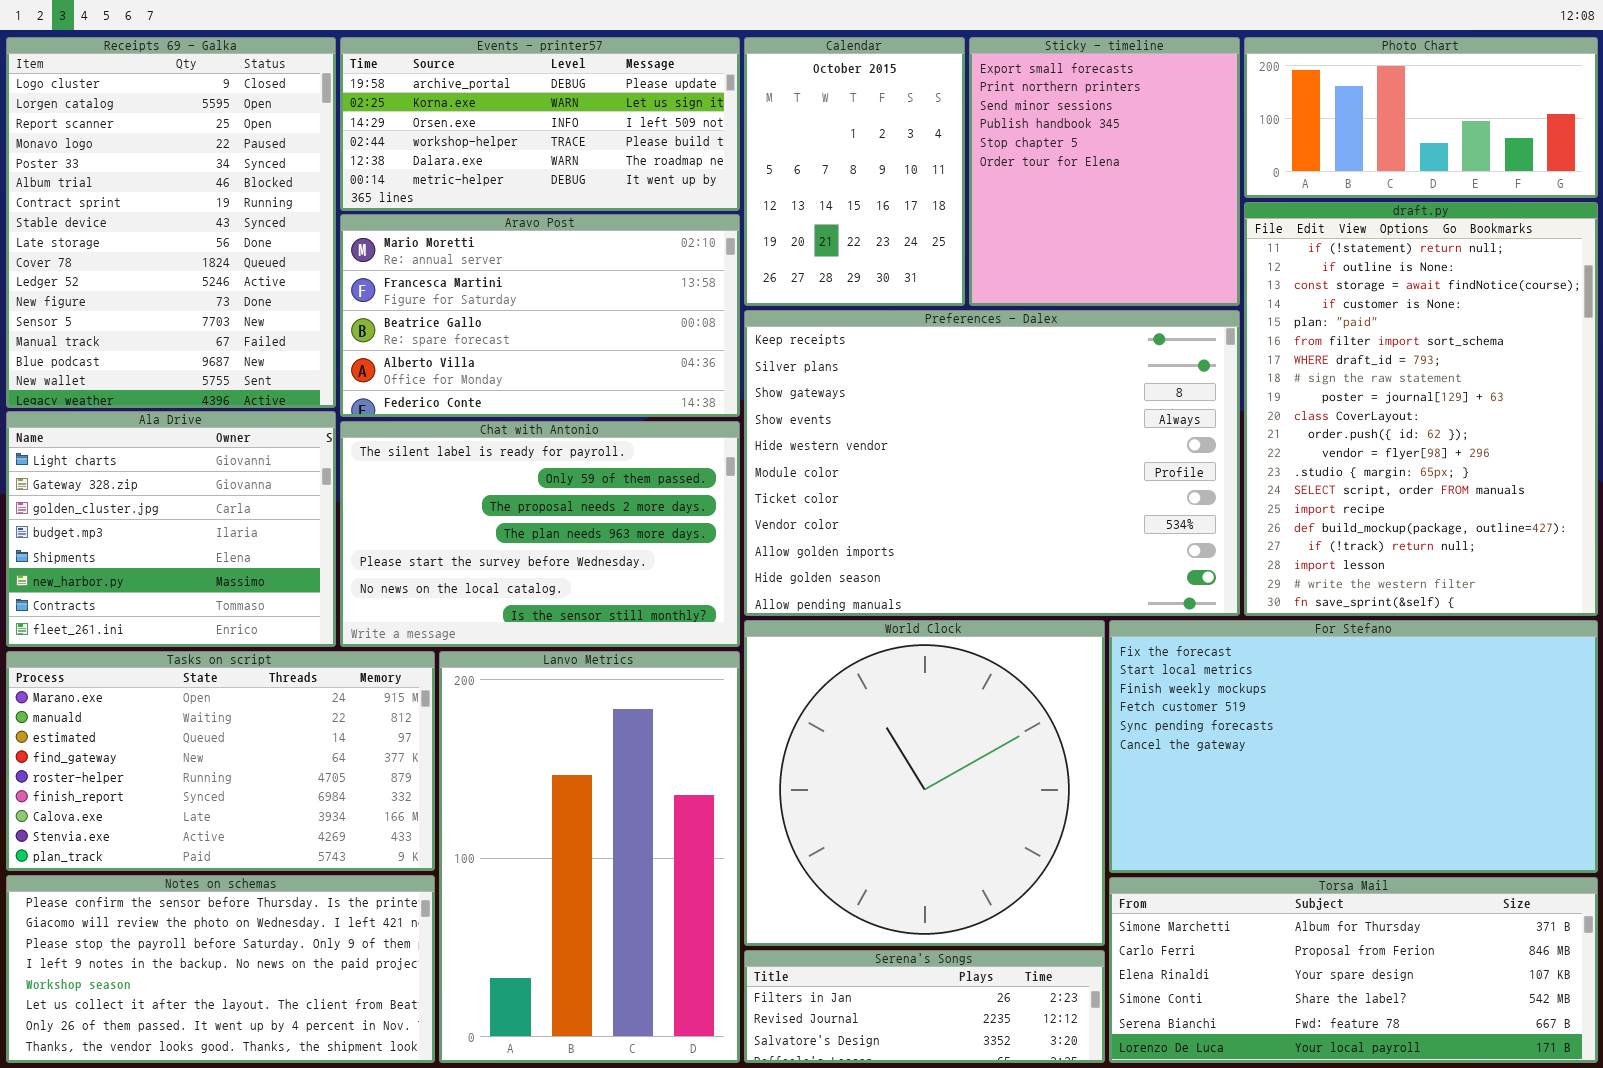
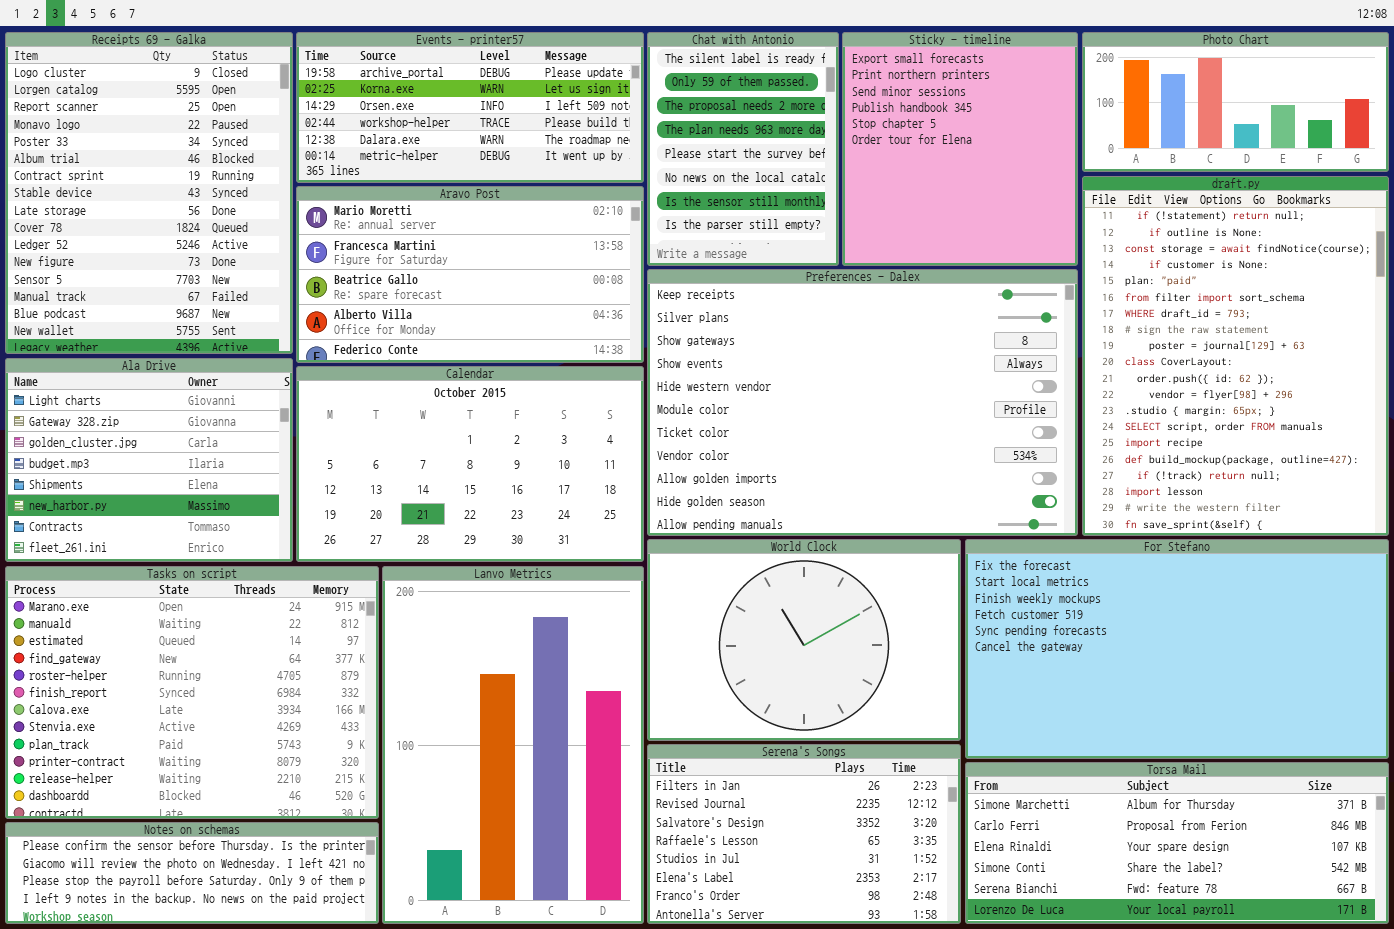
Calendar: [744,37,965,306] -> [296,366,644,562], moved, resized
Chat with Antonio: [340,421,740,647] -> [647,32,839,266], moved, resized
World Clock: [744,620,1105,946] -> [647,539,961,741], resized
Tasks on script: [6,651,435,871] -> [5,566,379,819], resized
Notes on schemas: [6,875,435,1063] -> [5,822,379,924], resized
Serena's Songs: [744,950,1105,1063] -> [647,744,961,924], resized

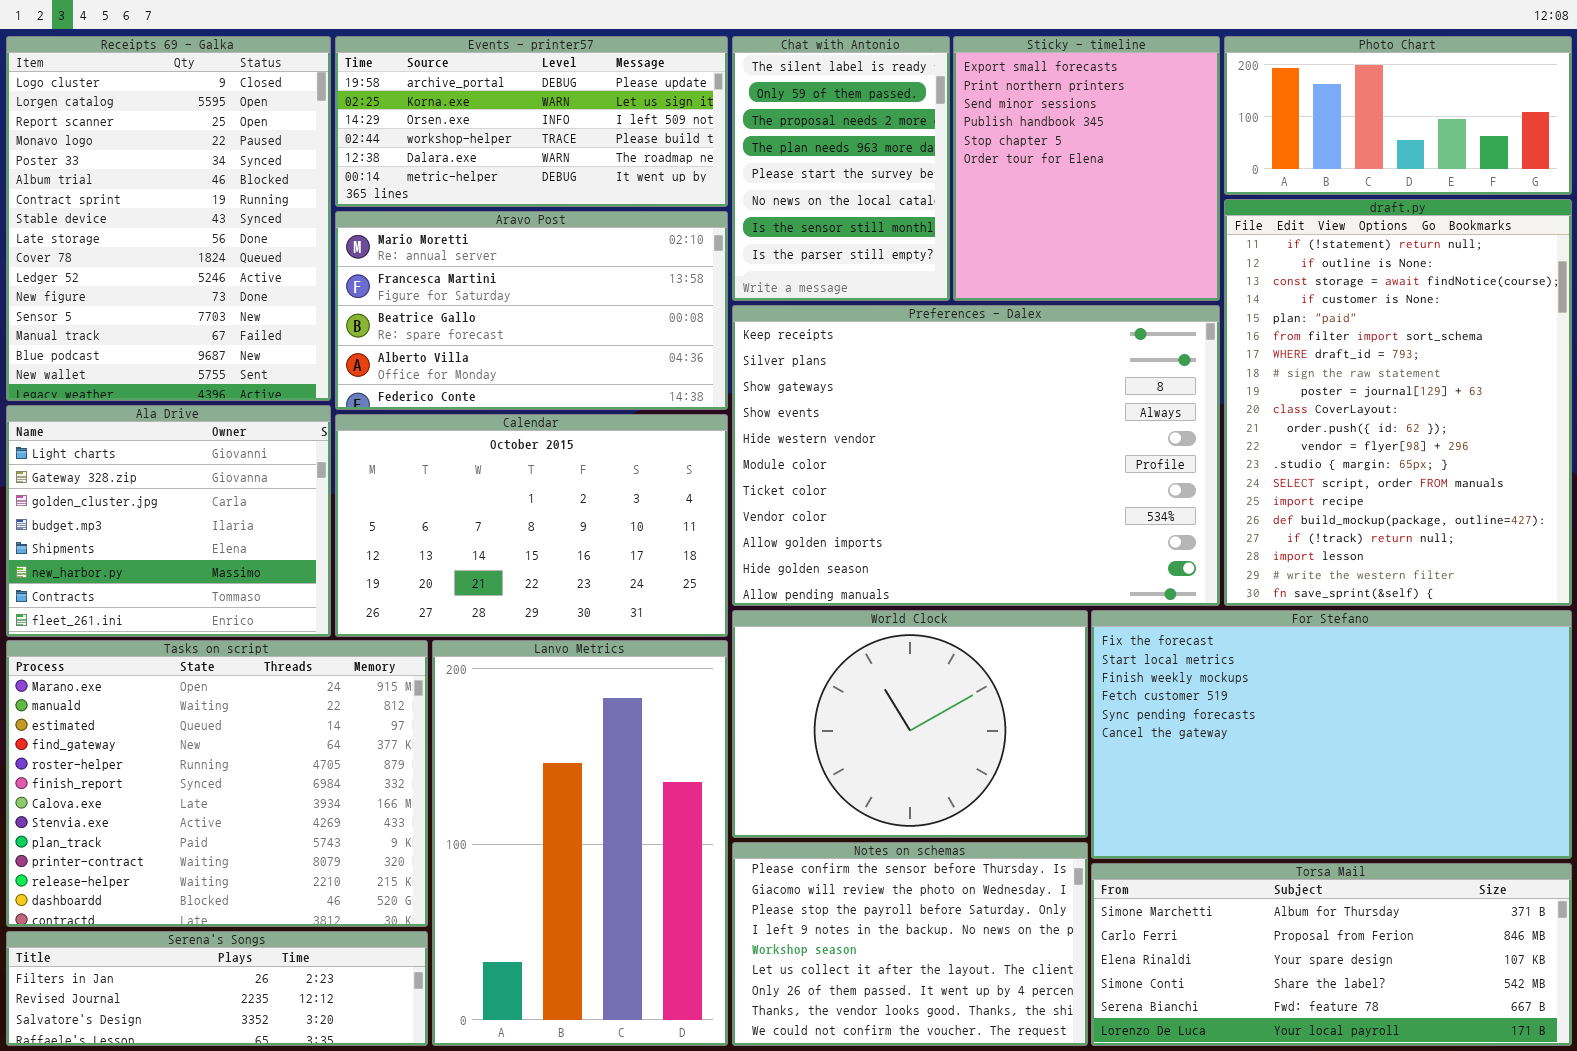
Serena's Songs: [647,744,961,924] -> [6,931,428,1046], moved, resized
Notes on schemas: [5,822,379,924] -> [732,842,1088,1046], moved, resized

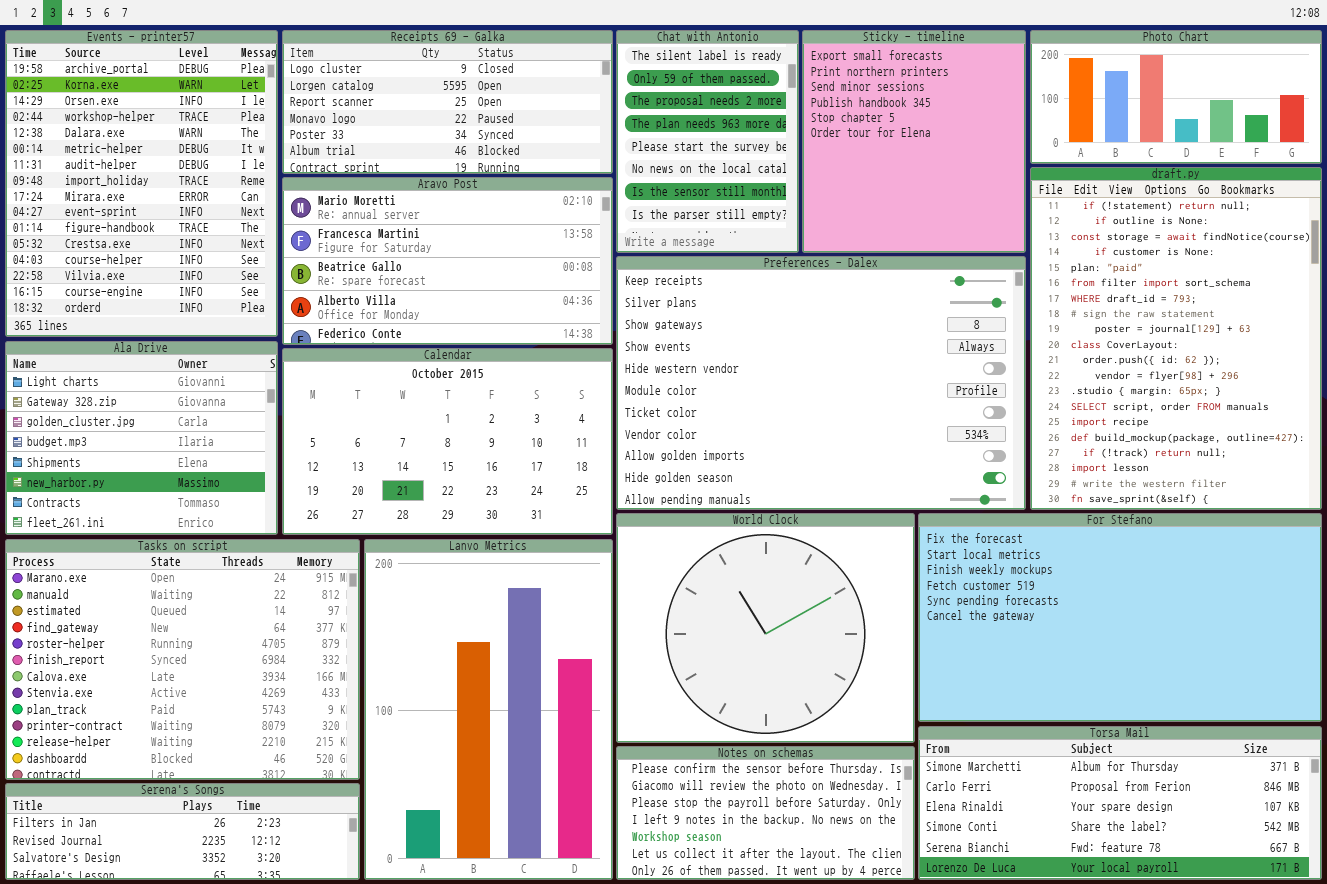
Receipts 69 - Galka: [6,36,331,401] -> [282,30,613,174], moved, resized
Events - printer57: [335,36,728,207] -> [5,30,278,337], moved, resized
World Clock: [732,610,1088,838] -> [616,513,915,743], resized
Notes on schemas: [732,842,1088,1046] -> [616,746,915,880], resized

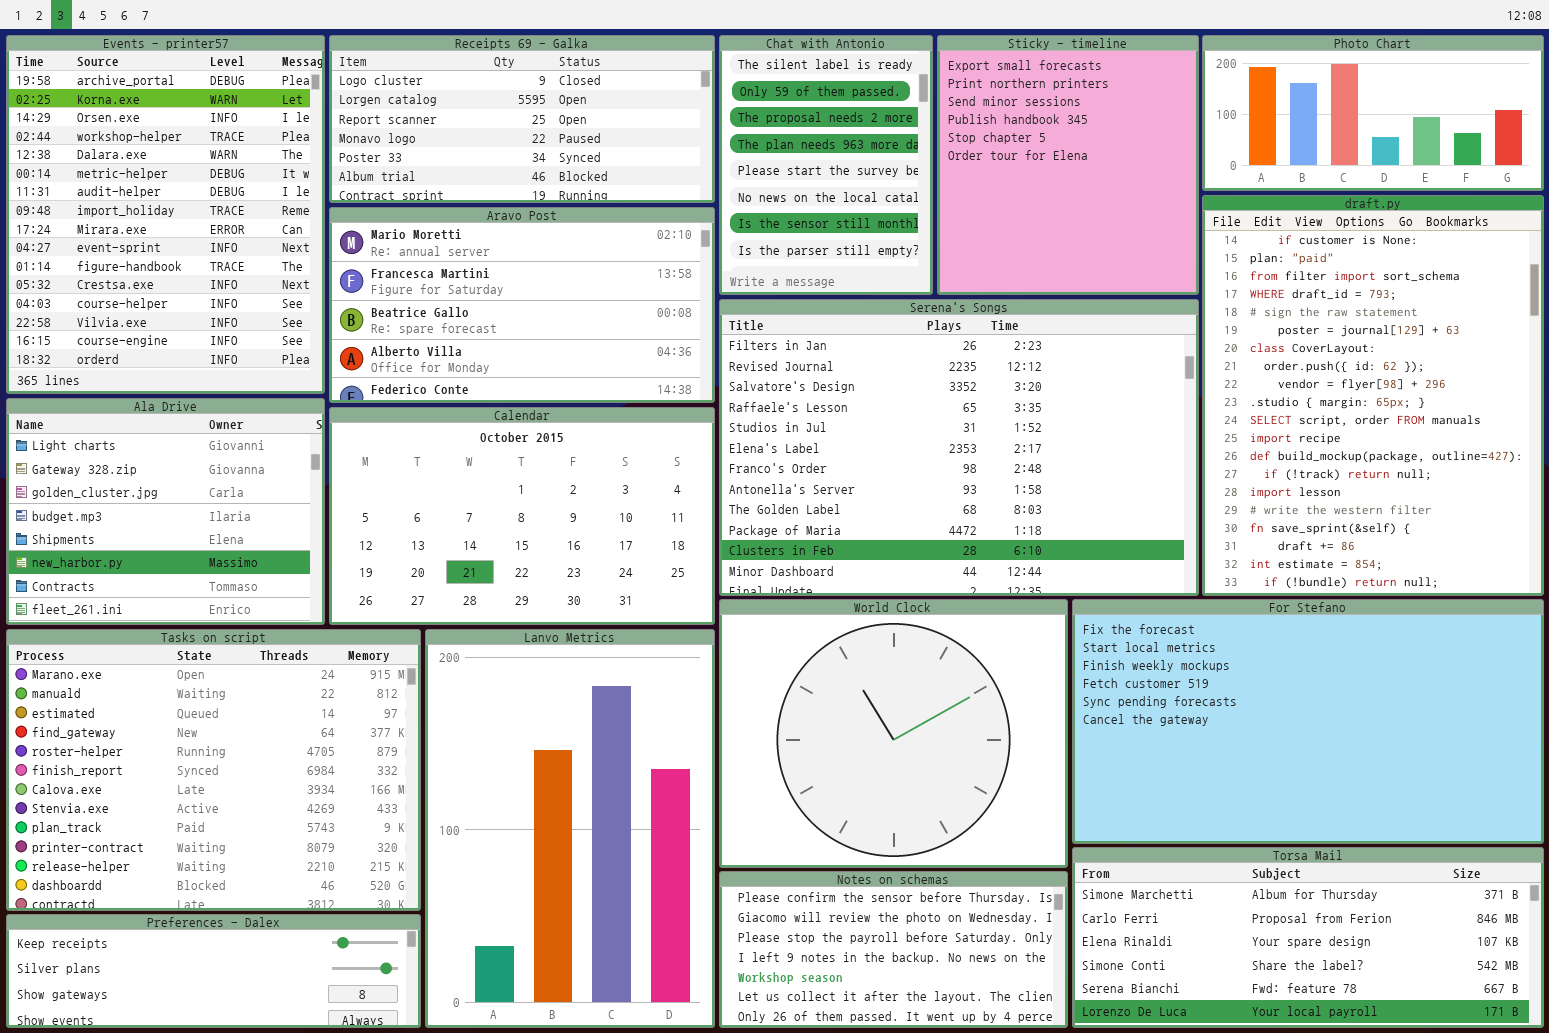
draft.py: [1030,167,1322,510] -> [1202,195,1544,596], scrolled down 3 rows
Preferences - Dalex: [616,256,1026,510] -> [6,914,421,1028], moved, resized
Serena's Songs: [5,783,360,880] -> [719,299,1199,596], moved, resized

